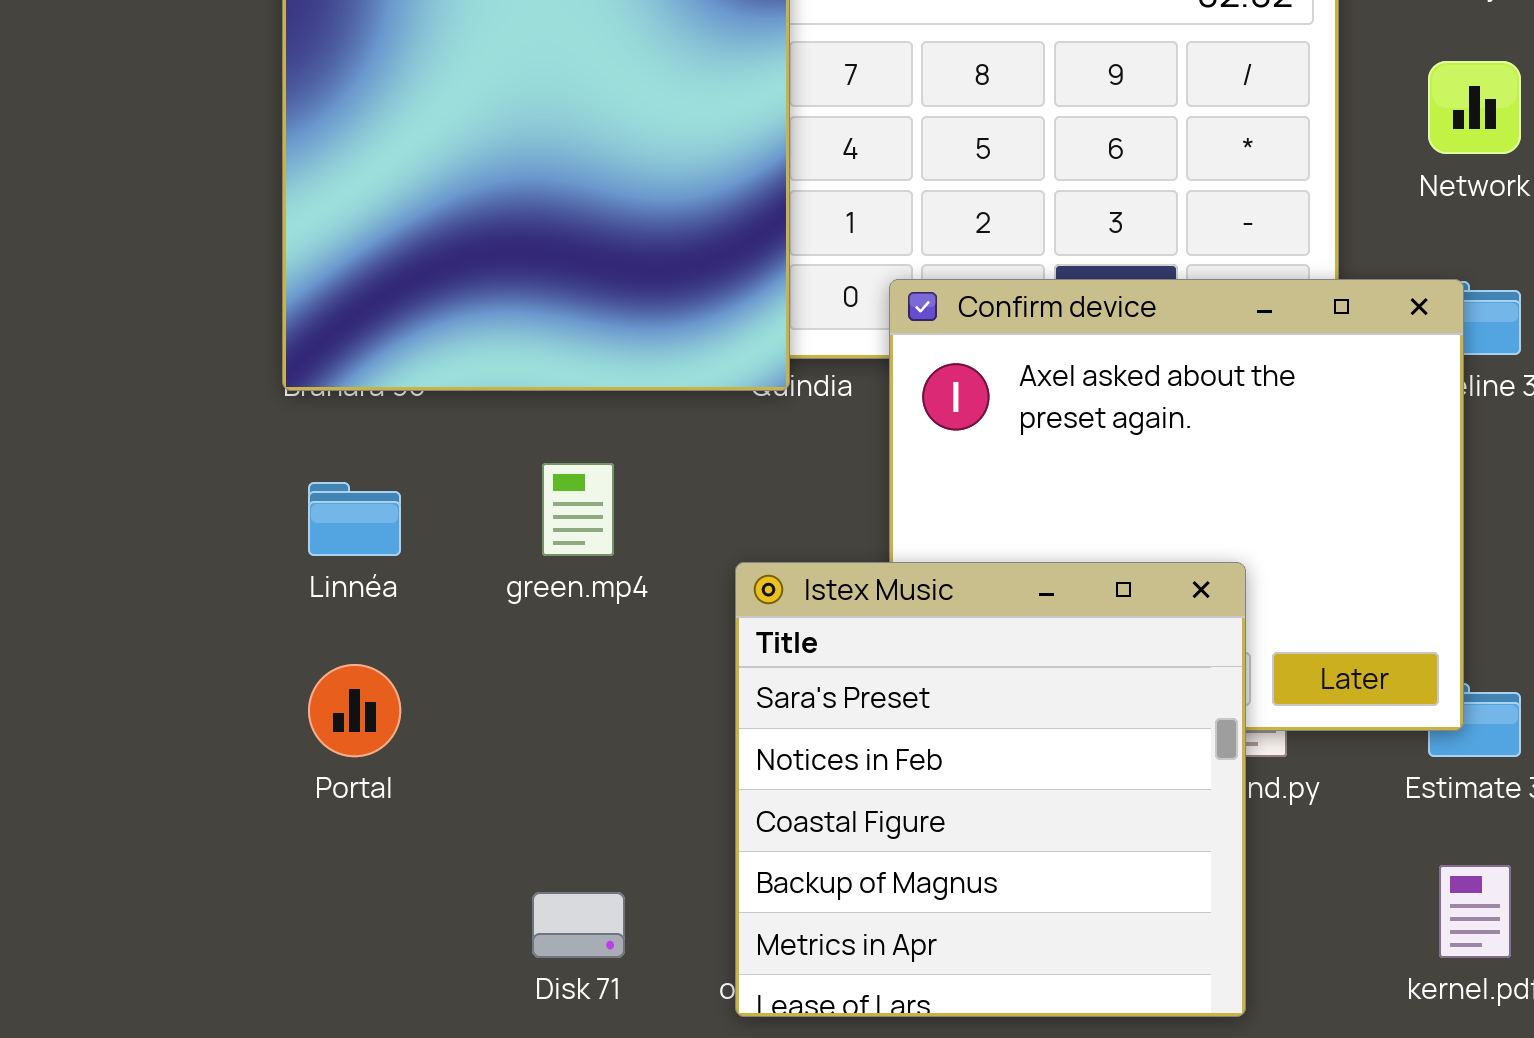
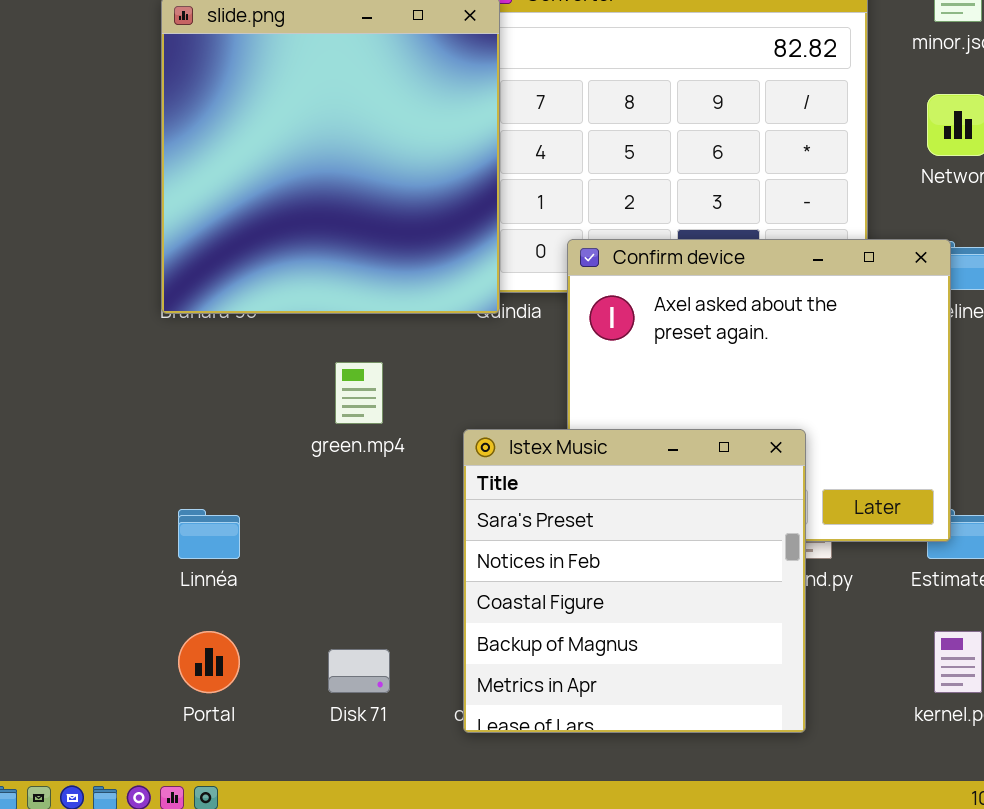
Linnéa: [308,482,401,556] -> [178,509,240,559], moved
Portal: [308,664,401,757] -> [178,631,240,693], moved

